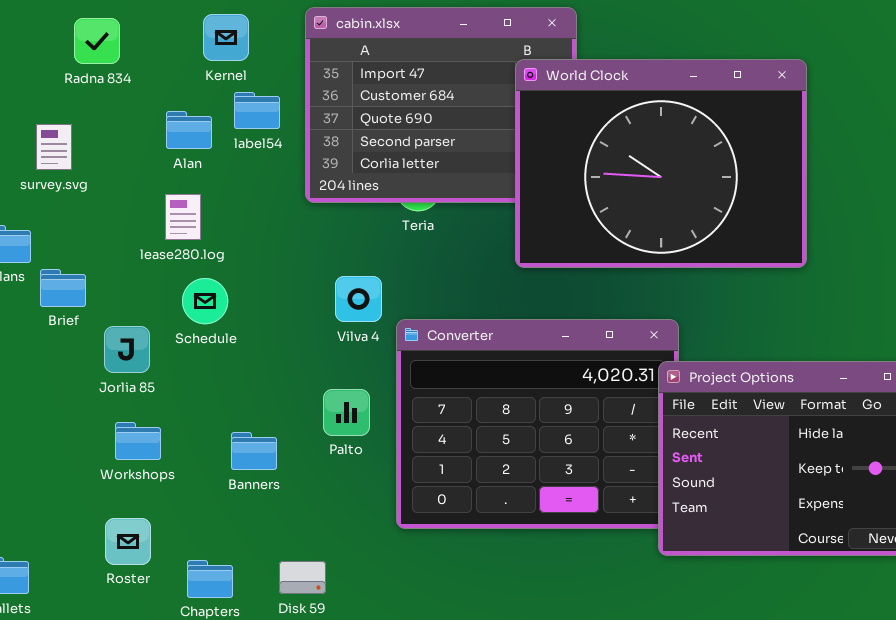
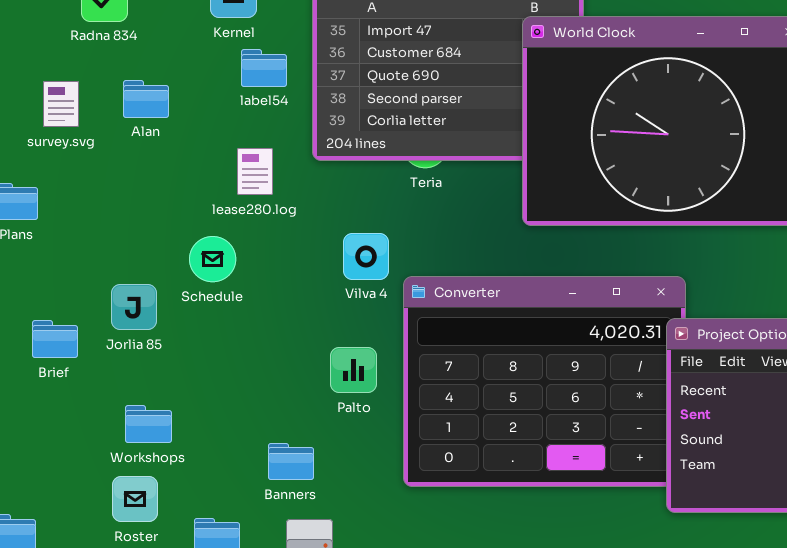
Alan: [166,111,212,149] -> [123,80,169,118], moved
lease280.log: [165,194,201,240] -> [237,148,273,195], moved
Brief: [40,269,86,307] -> [32,320,78,358], moved
Workshops: [115,422,161,460] -> [125,405,172,443], moved
Banners: [231,432,277,470] -> [268,443,314,480], moved

